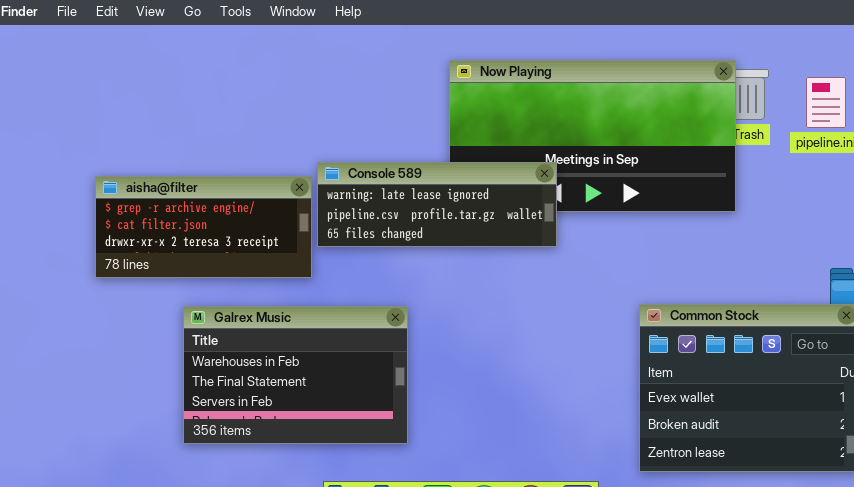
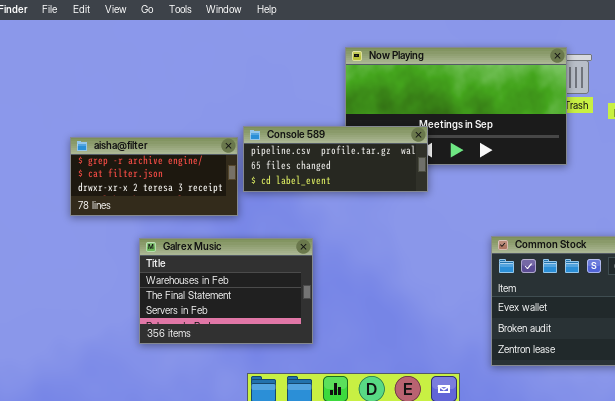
Console 589: [317,162,557,247] -> [243,126,428,192], scrolled down 1 row

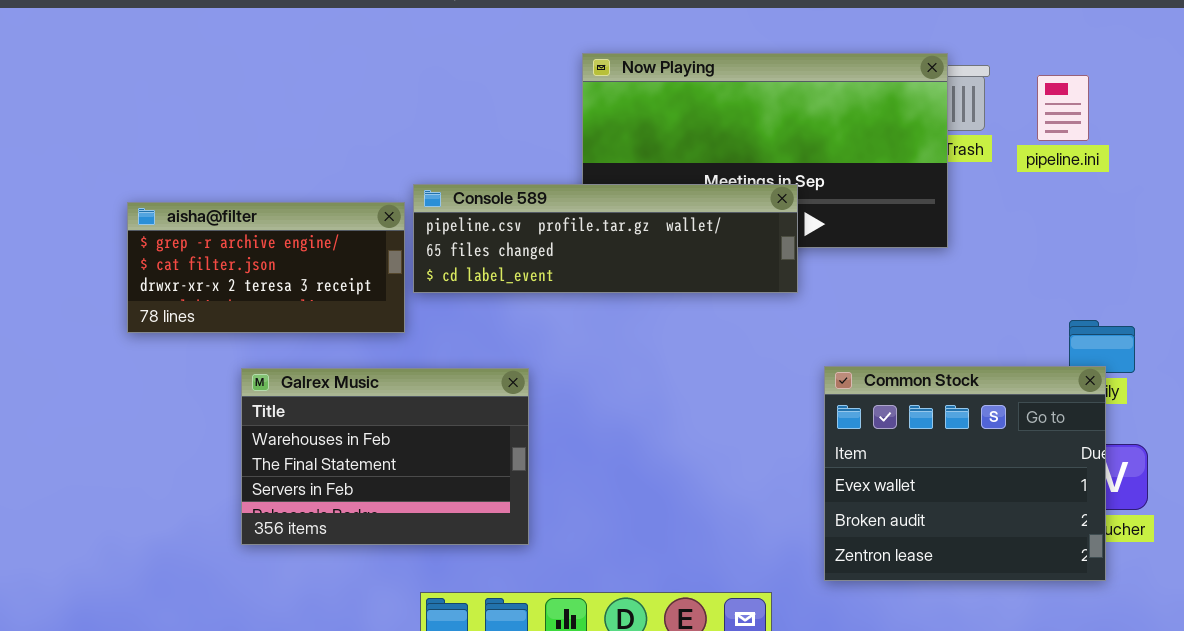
Console 589: [243,126,428,192] -> [413,184,798,293], resized

